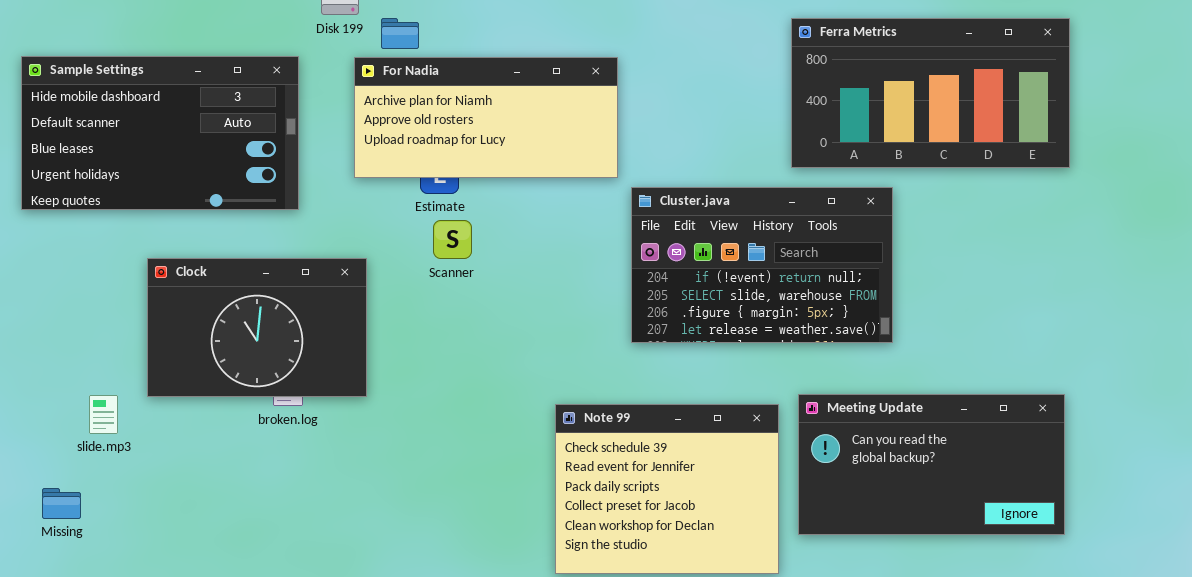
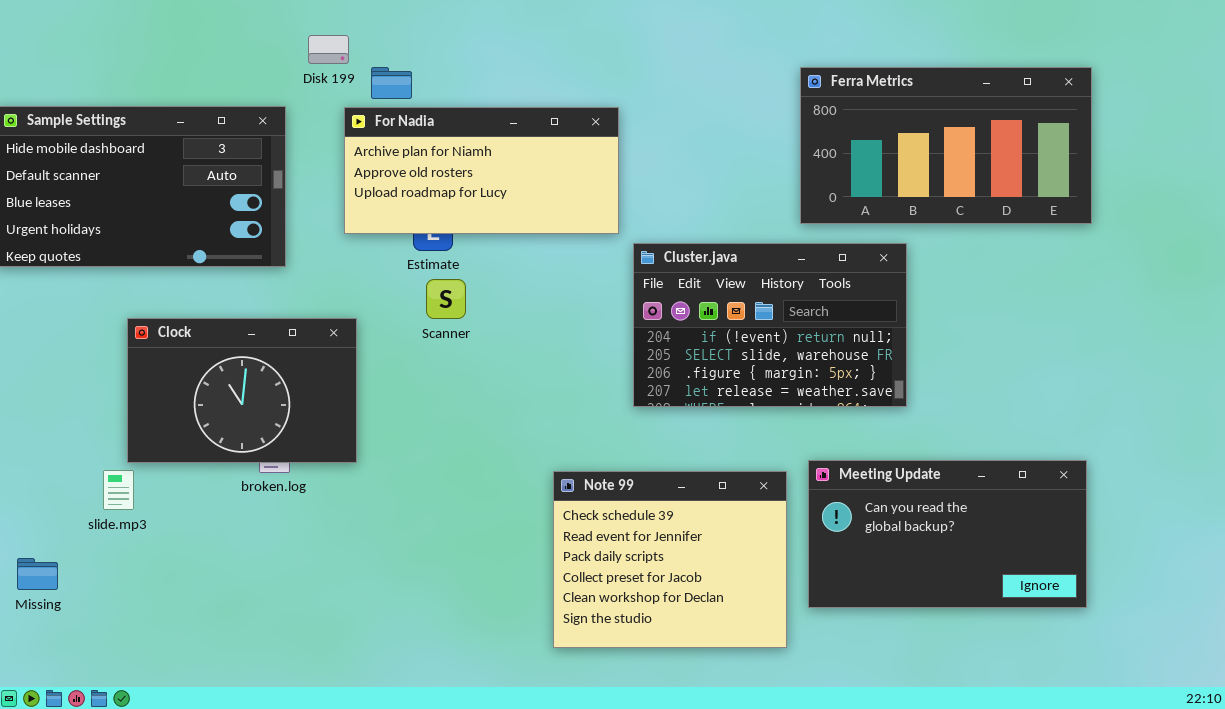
slide.mp3: [89,395,118,434] -> [103,470,134,510], moved

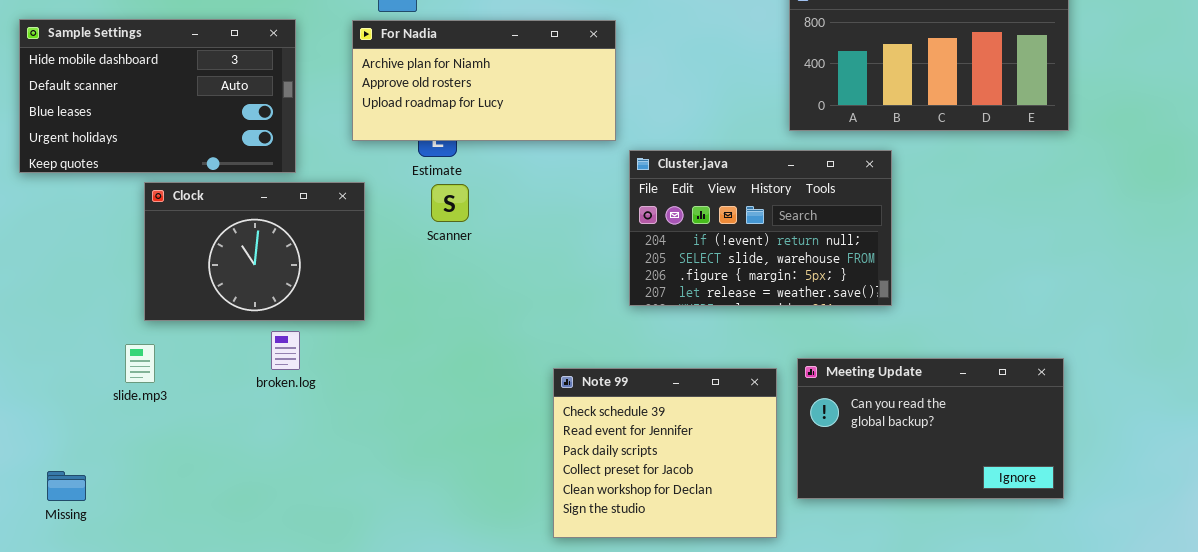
Clock: [127,318,357,463] -> [144,182,365,321], moved
slide.mp3: [103,470,134,510] -> [125,344,155,383], moved
Missing: [17,558,58,590] -> [47,471,86,501], moved

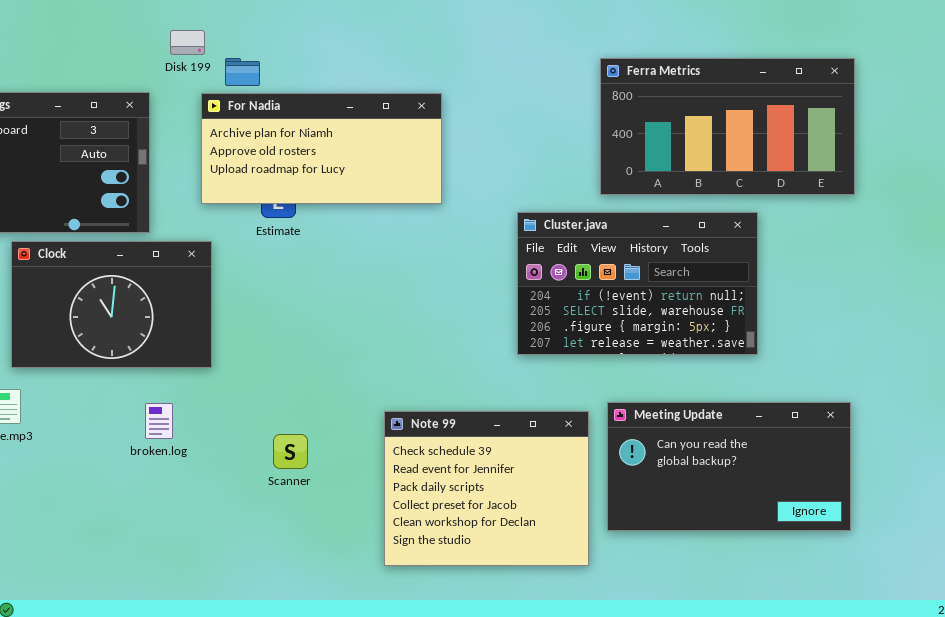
Cluster.java: [629,150,892,306] -> [517,212,758,355], moved
Scanner: [431,184,469,222] -> [273,434,308,469], moved
broken.log: [271,331,300,370] -> [145,403,173,439], moved

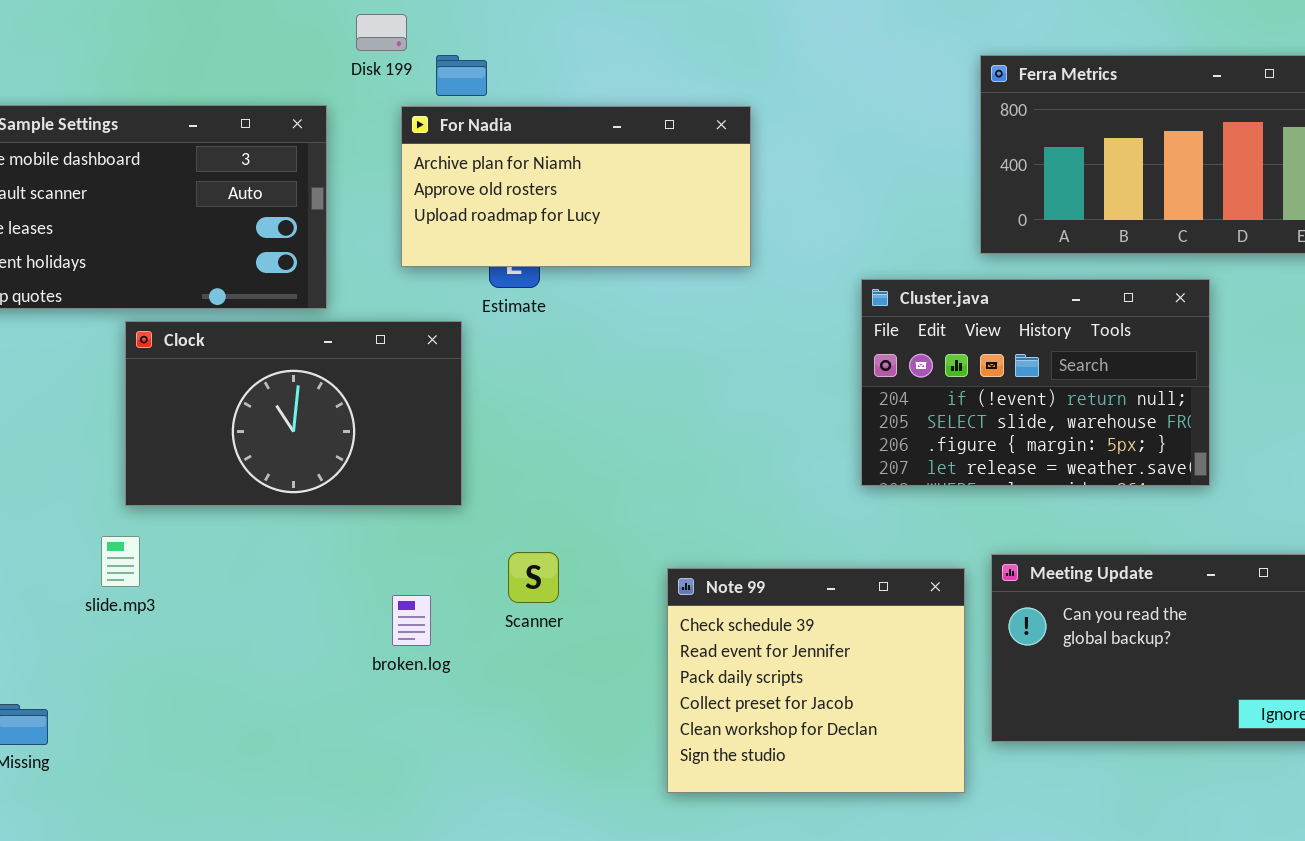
Clock: [11,241,212,368] -> [125,321,462,506], resized
broken.log: [145,403,173,439] -> [392,595,431,646], moved
Scanner: [273,434,308,469] -> [508,552,559,603], moved

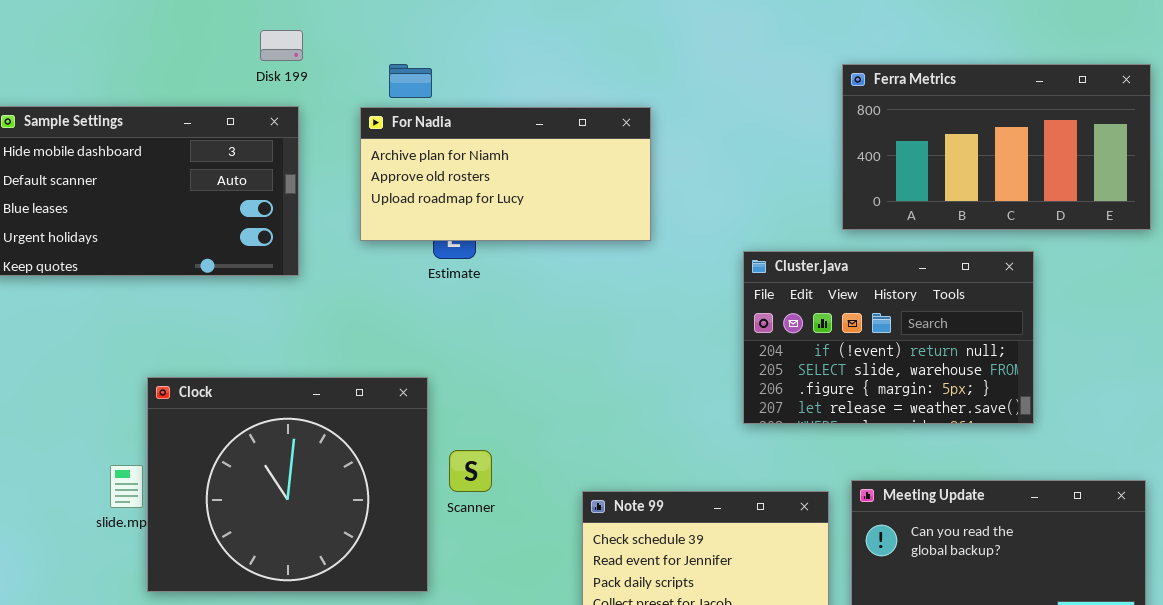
Disk 199: [356,14,407,51] -> [260,30,303,61], moved
Clock: [125,321,462,506] -> [147,377,428,592], moved, resized
Scanner: [508,552,559,603] -> [449,450,492,492], moved

